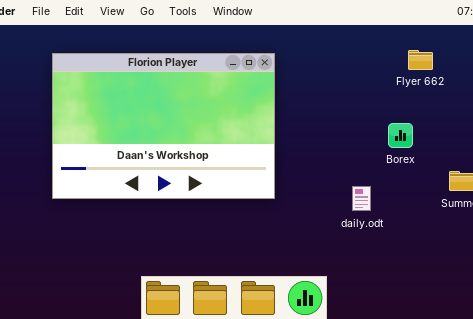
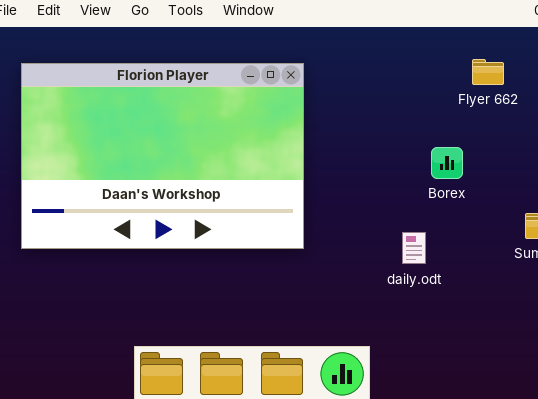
Borex: [388,123,413,148] -> [431,147,463,179], moved

